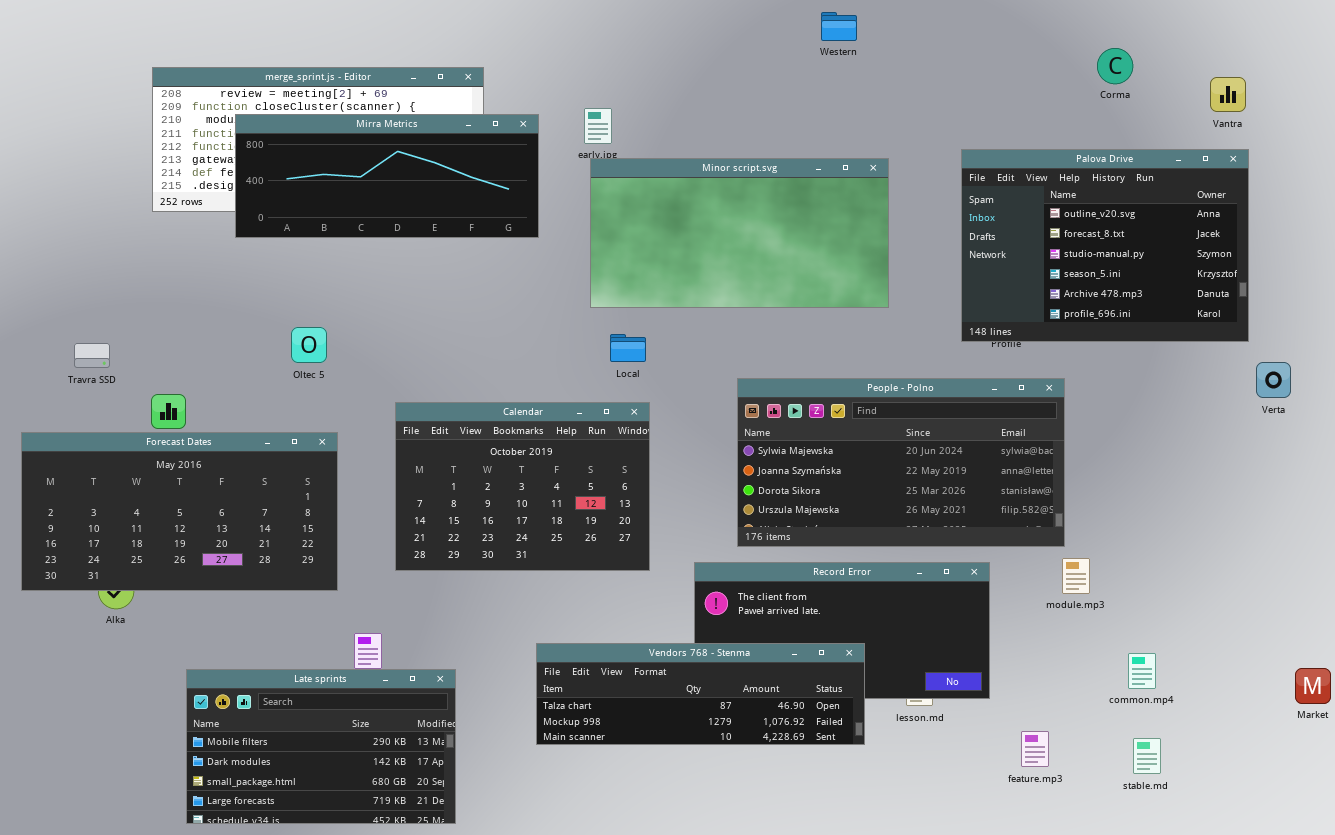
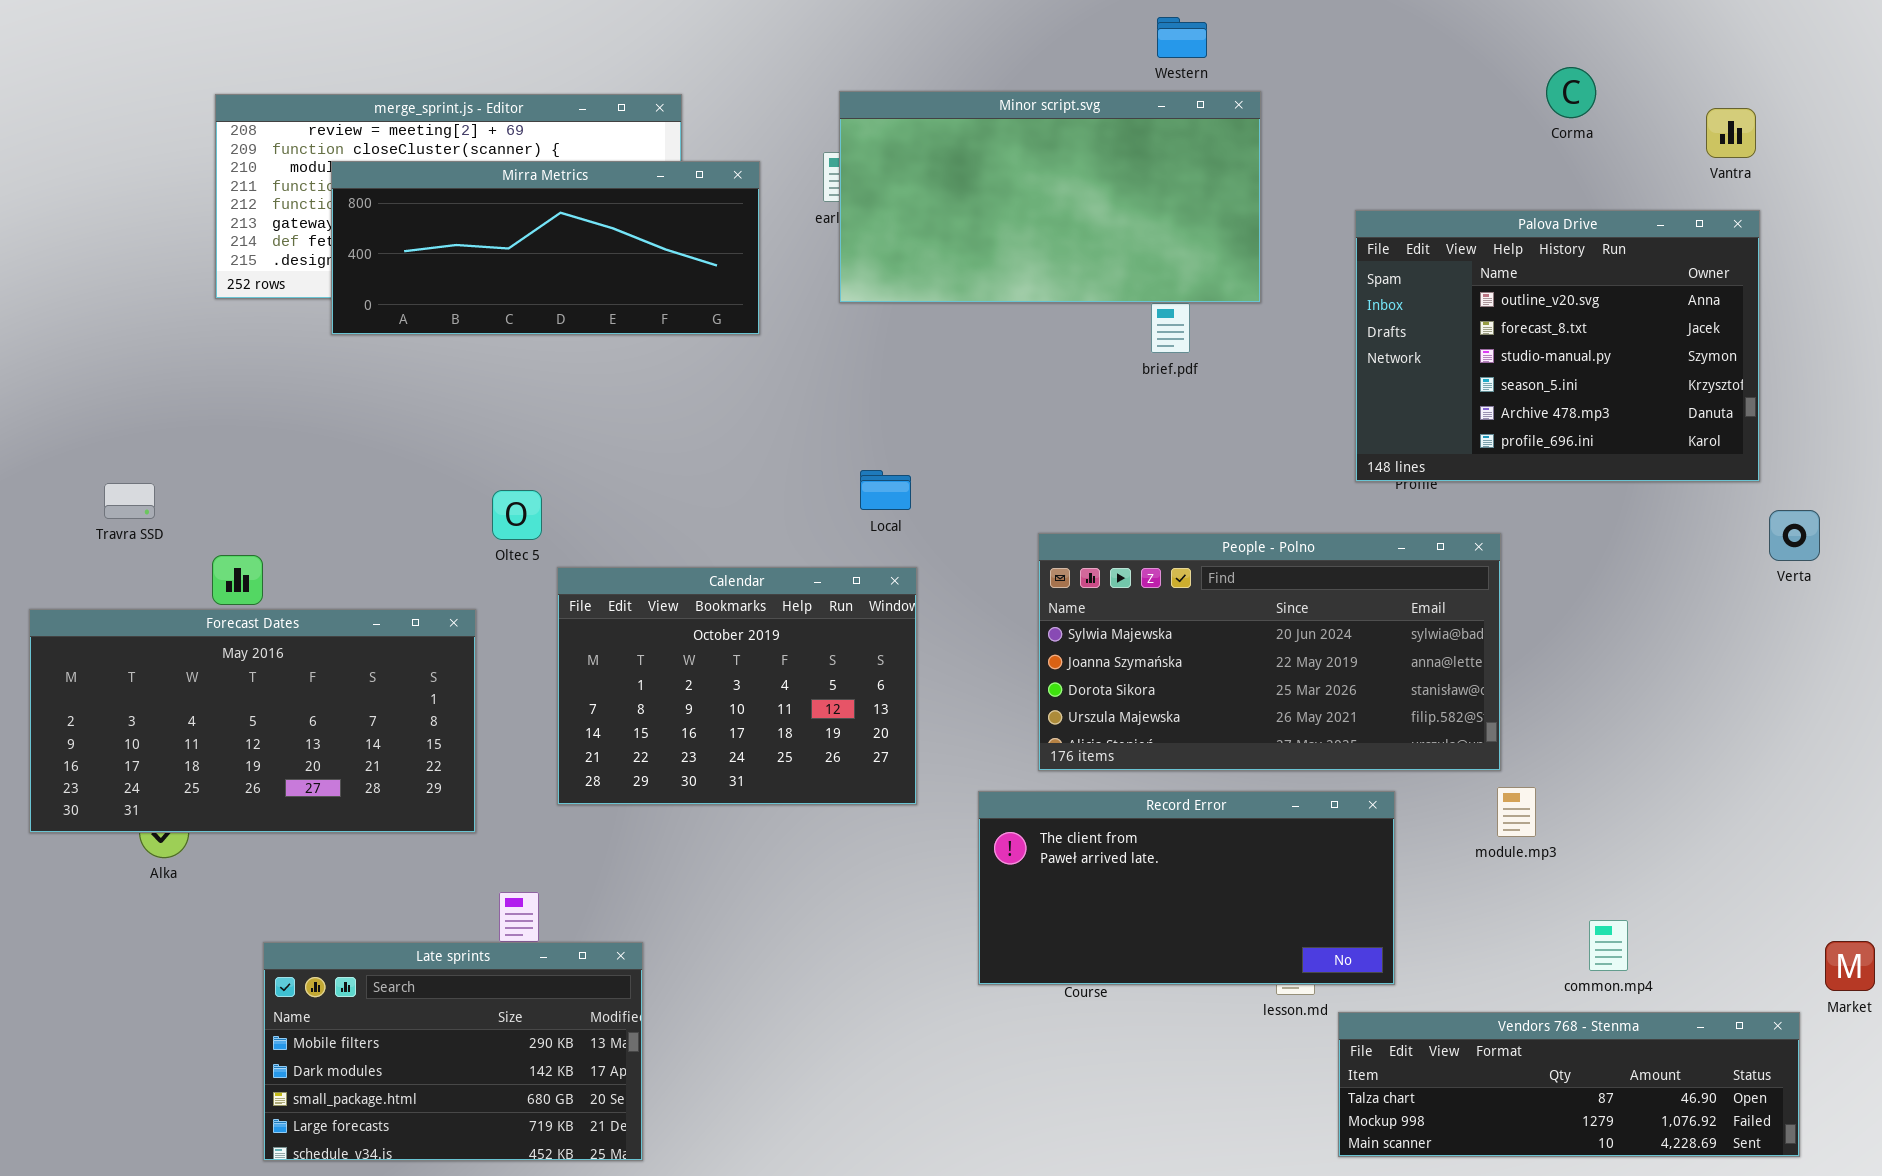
Minor script.svg: [590,158,889,308] -> [839,91,1261,303], moved
Oltec 5: [291,327,327,363] -> [492,490,542,540], moved
Vendors 768 - Stenma: [536,643,865,745] -> [1338,1012,1800,1157], moved

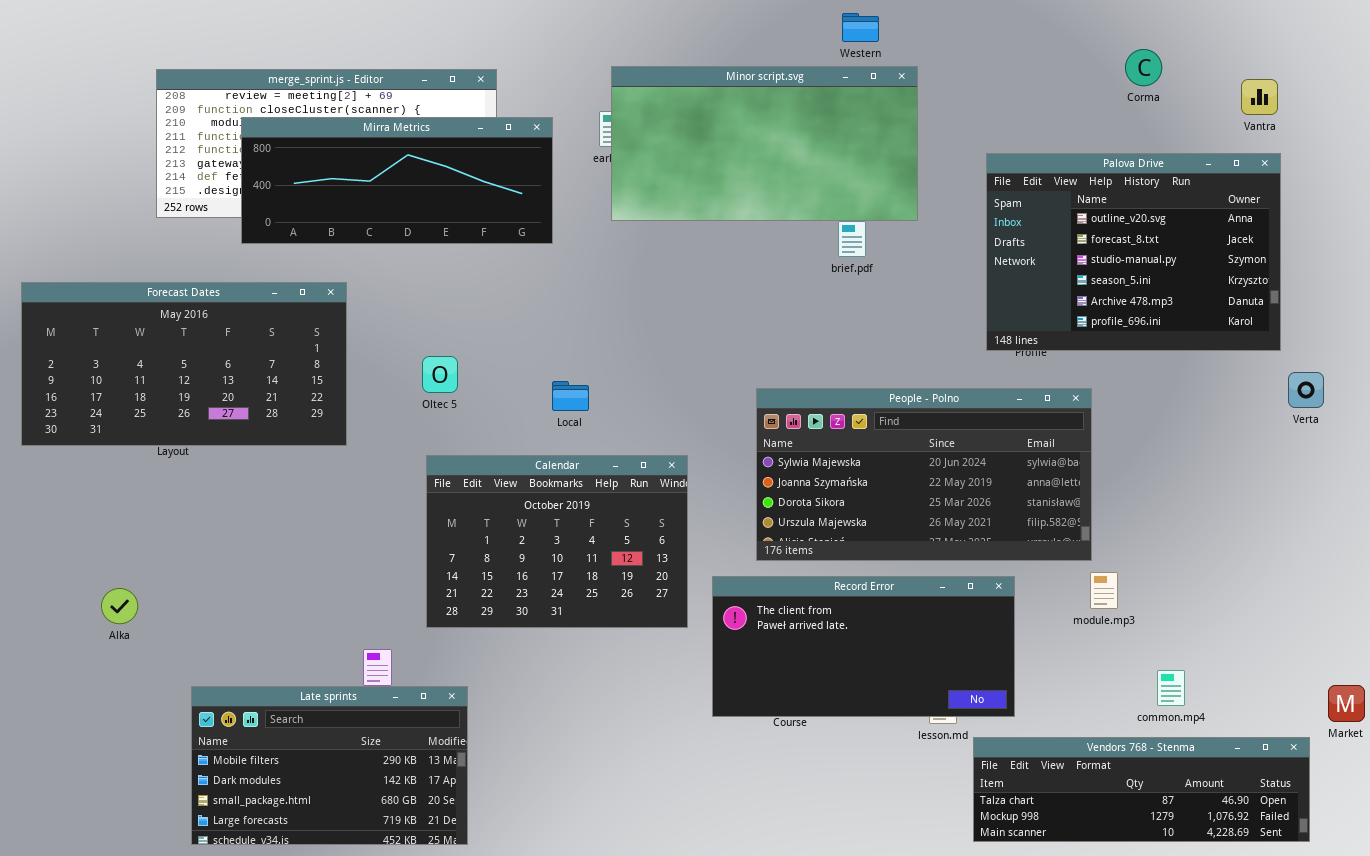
Local: [860,470,911,510] -> [552,381,589,411], moved
Oltec 5: [492,490,542,540] -> [422,356,458,393], moved
Calendar: [557,567,917,805] -> [426,455,688,628], moved
Forecast Dates: [29,609,476,833] -> [21,282,347,446], moved

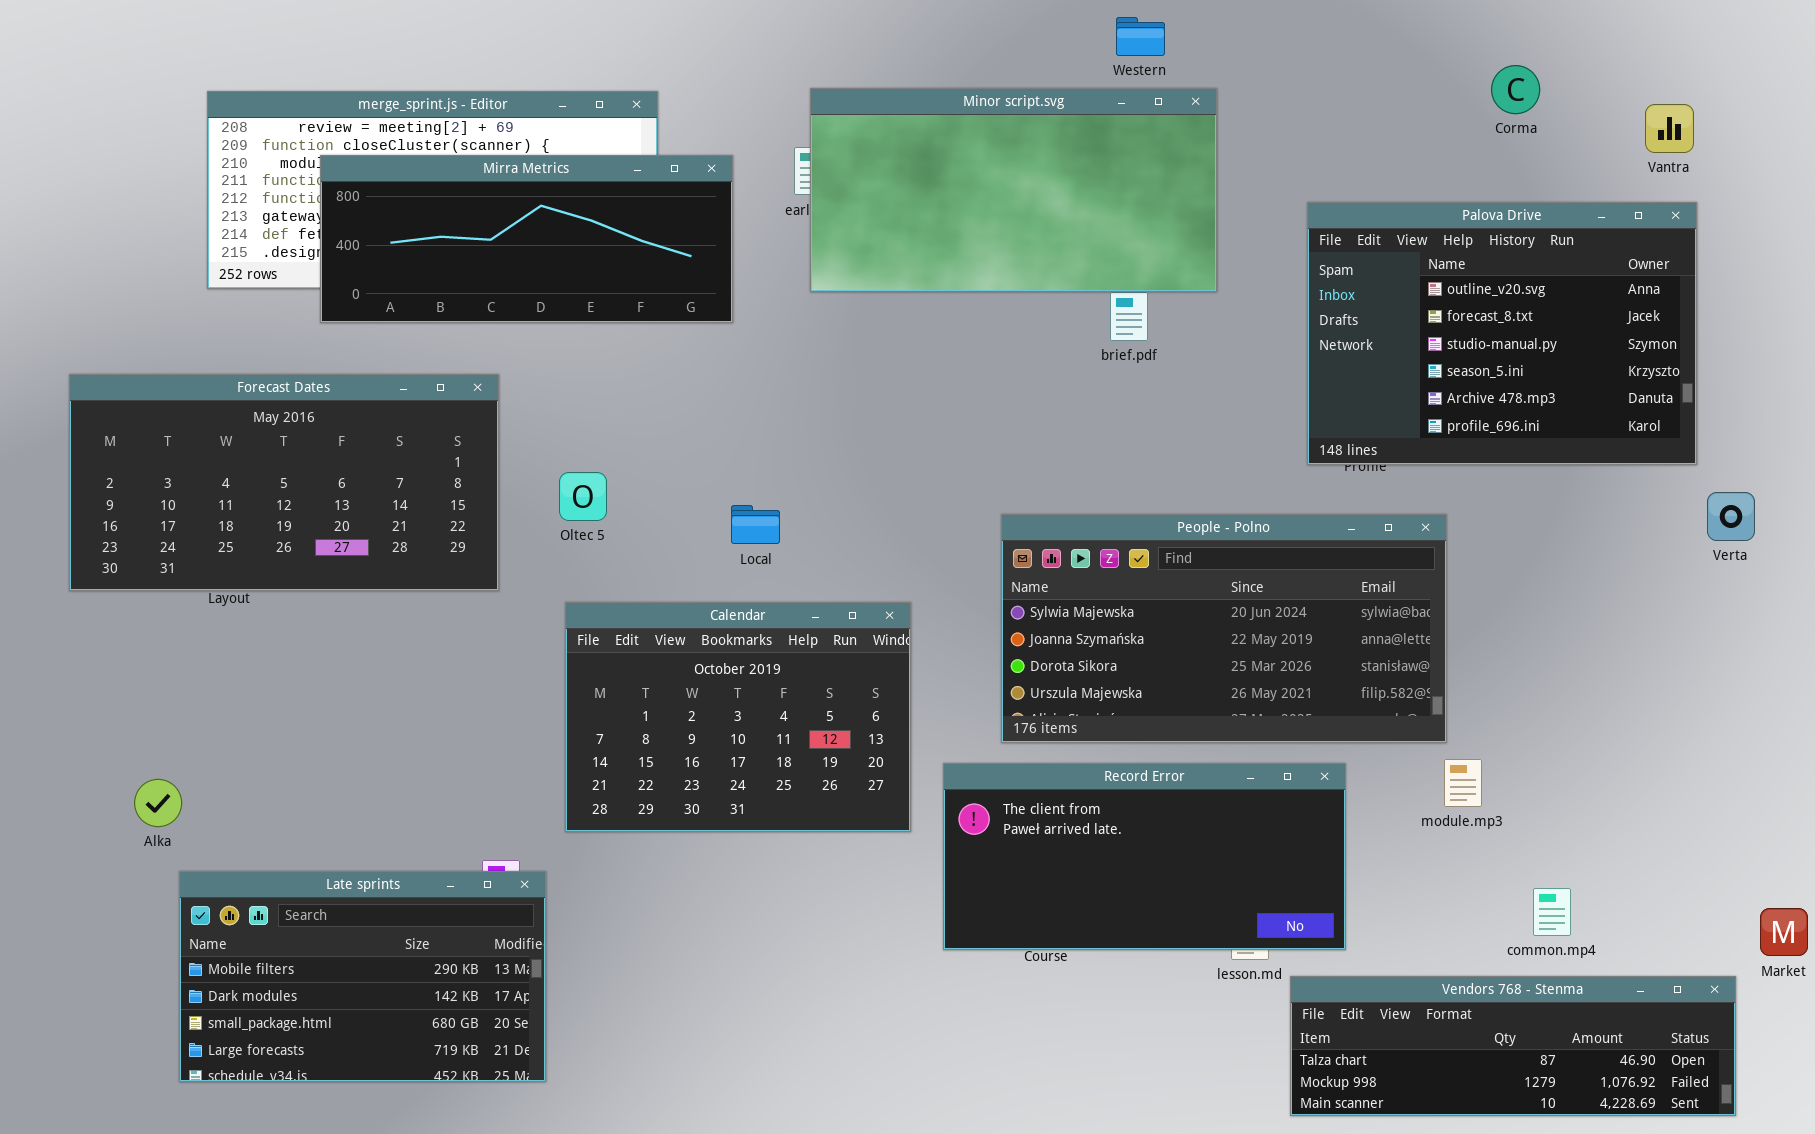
Forecast Dates: [21,282,347,446] -> [69,374,499,591], moved
Late sprints: [191,686,468,845] -> [179,871,546,1082], moved

